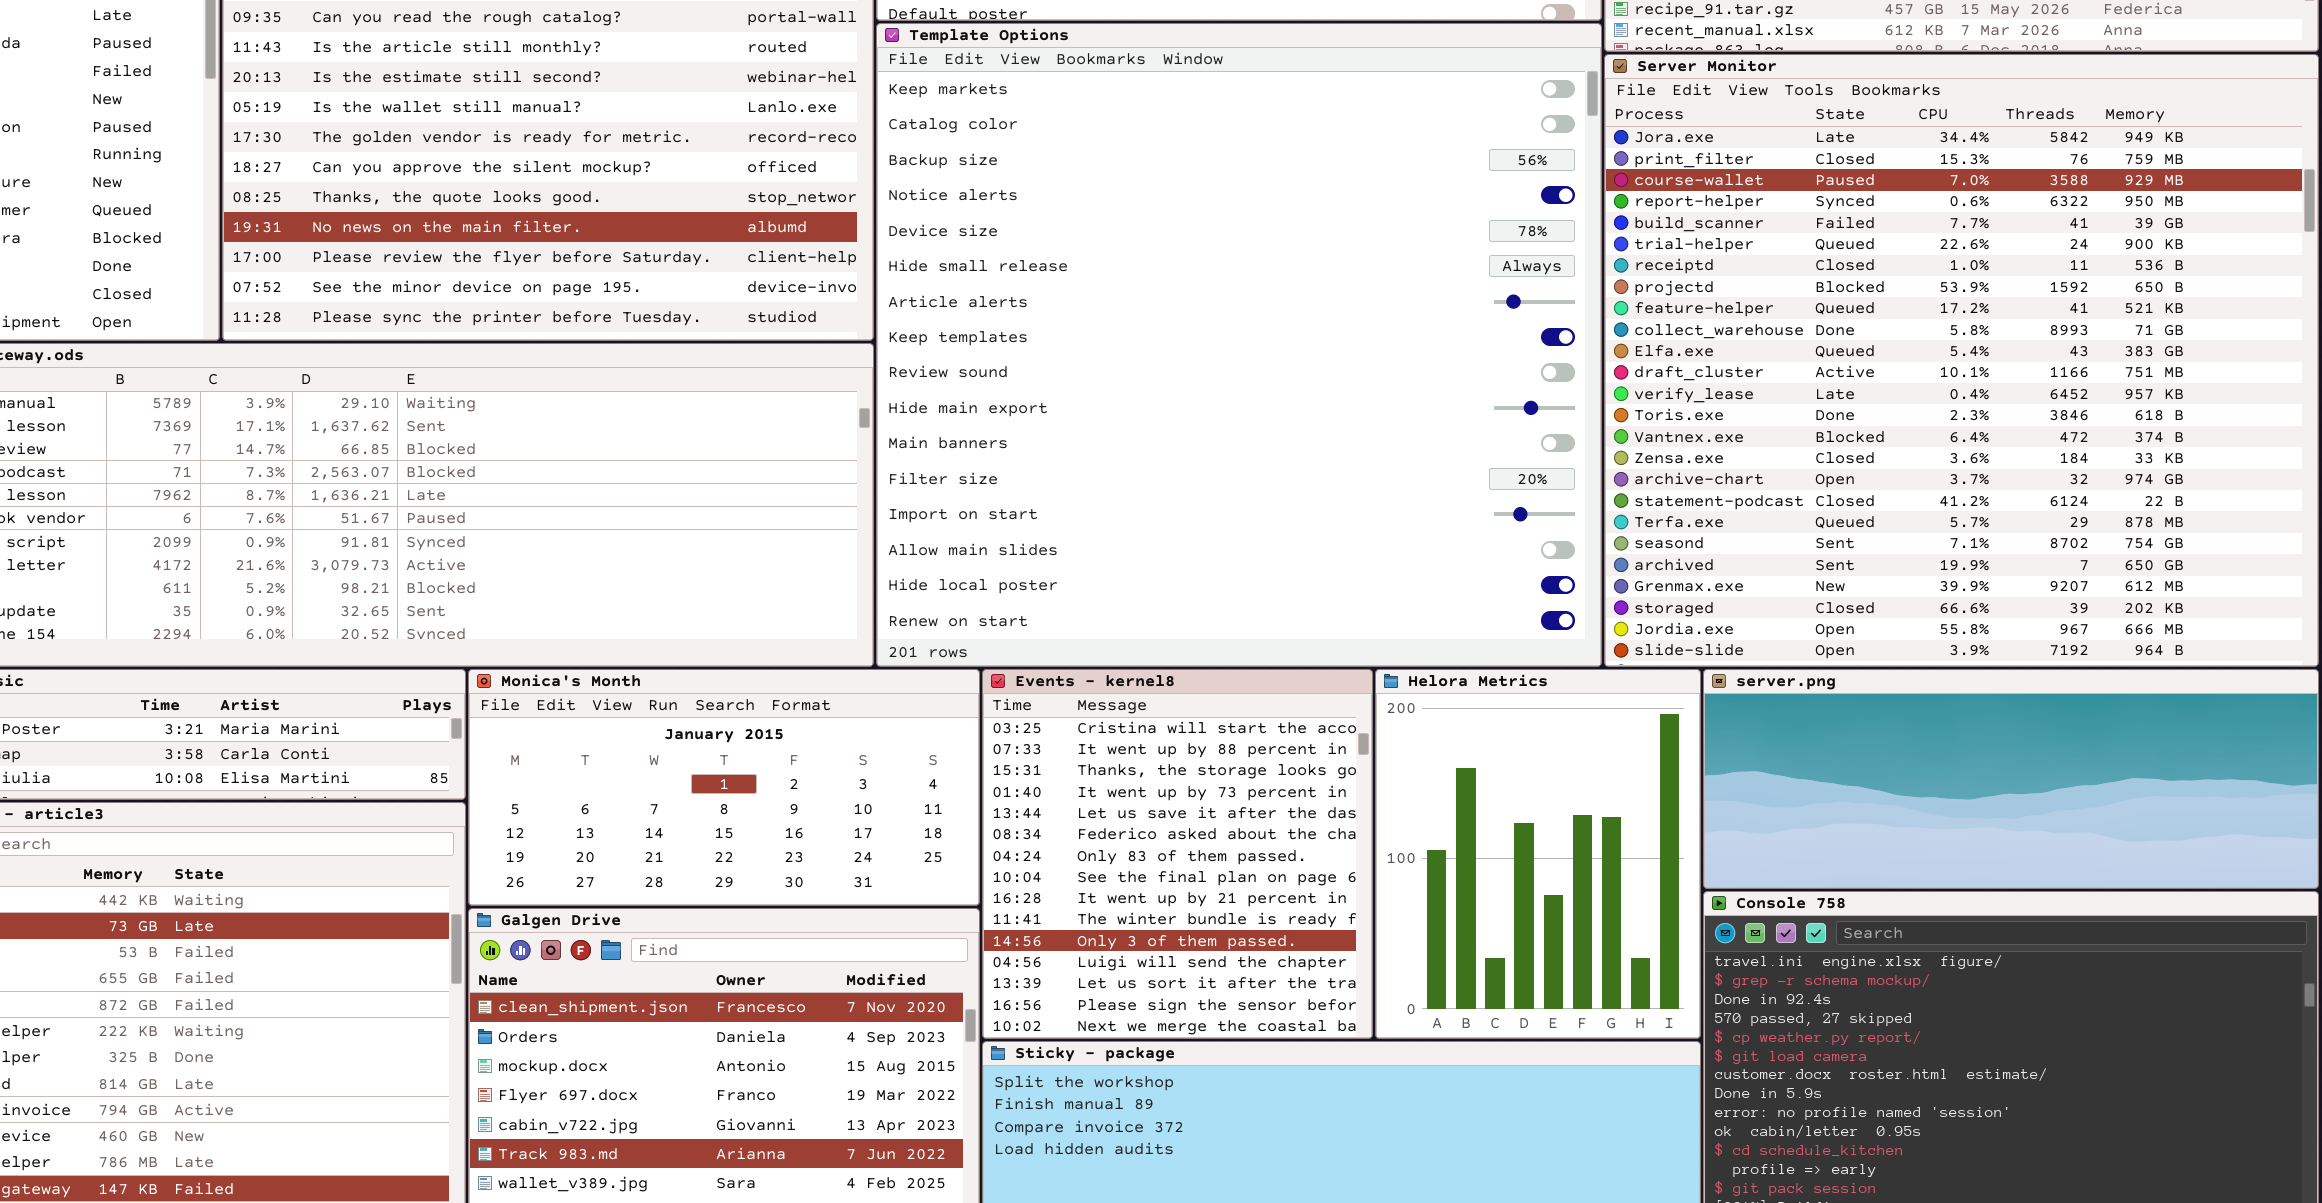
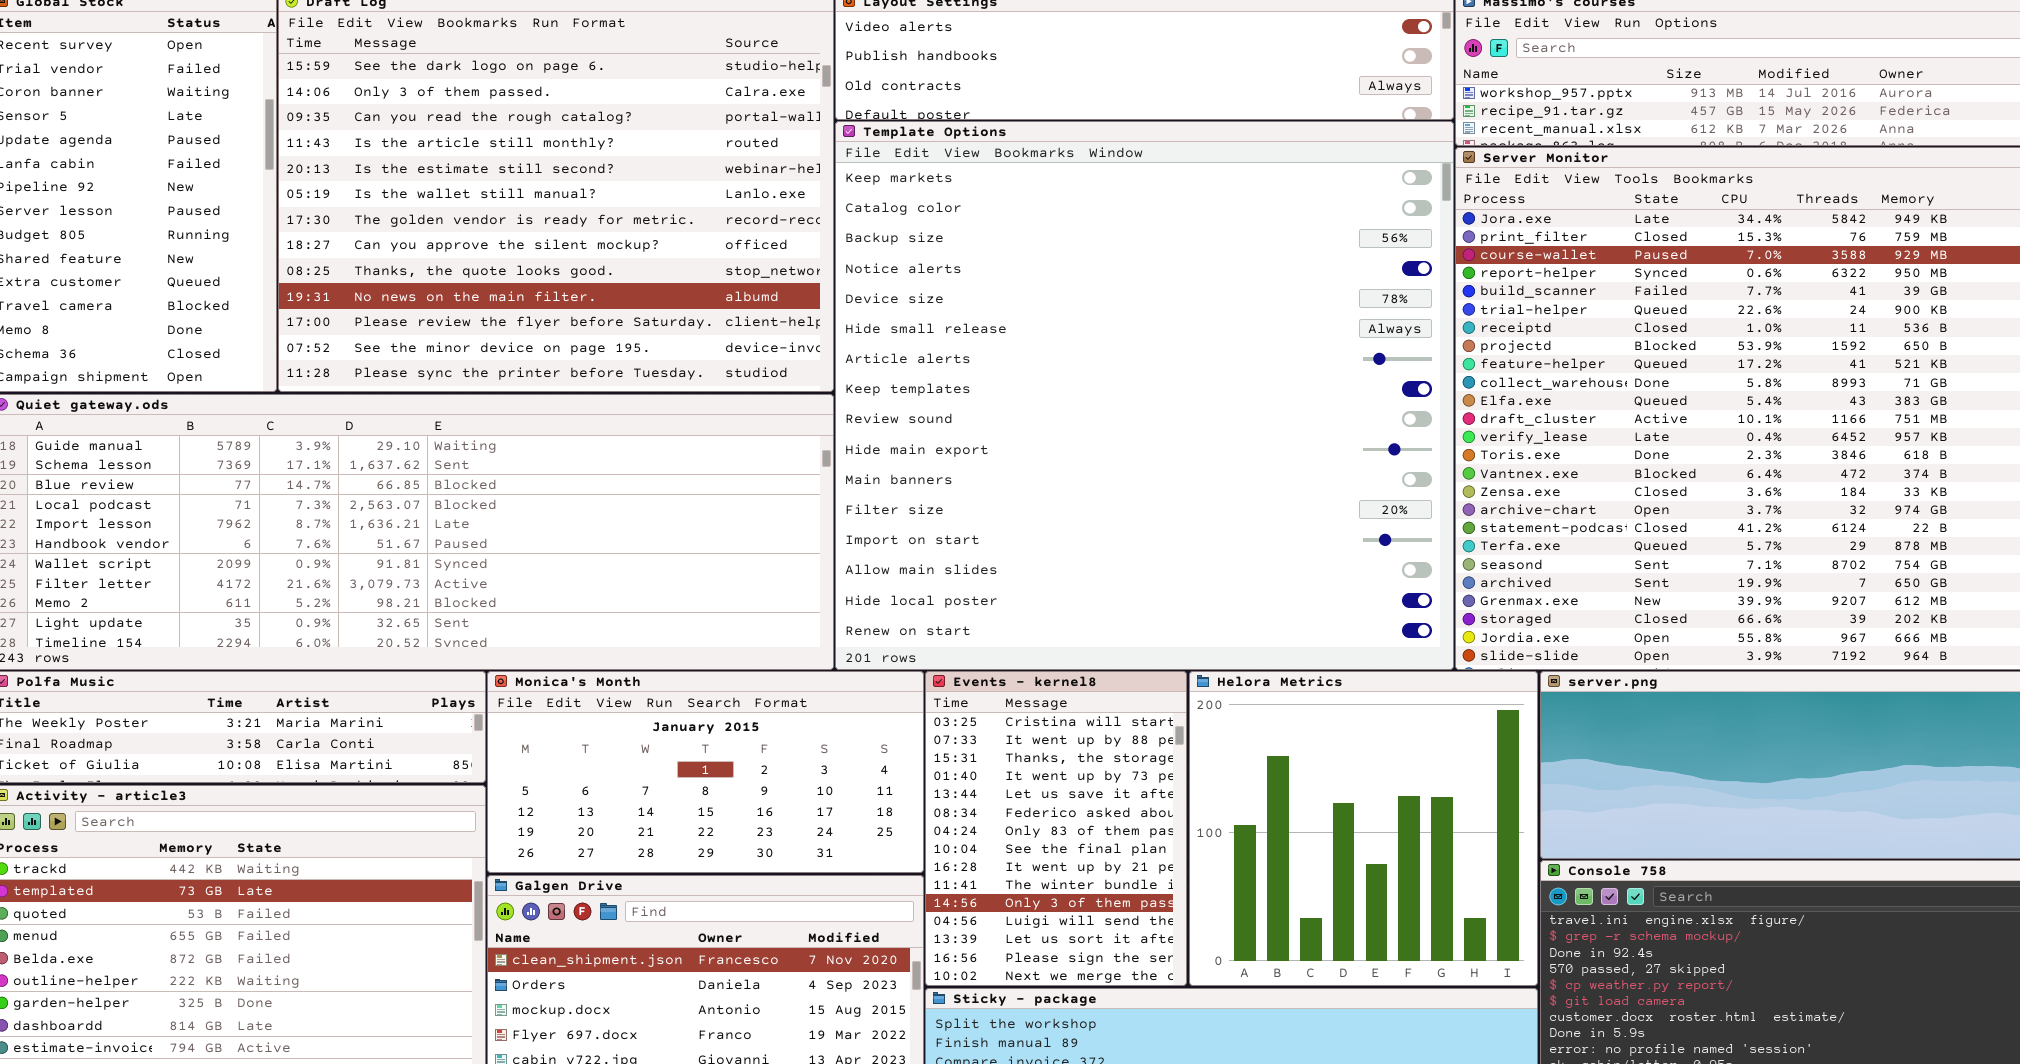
Events - kernel8: [982,669,1373,1039] -> [925,671,1187,986], resized
Helora Metrics: [1375,669,1701,1039] -> [1189,671,1538,986], resized

